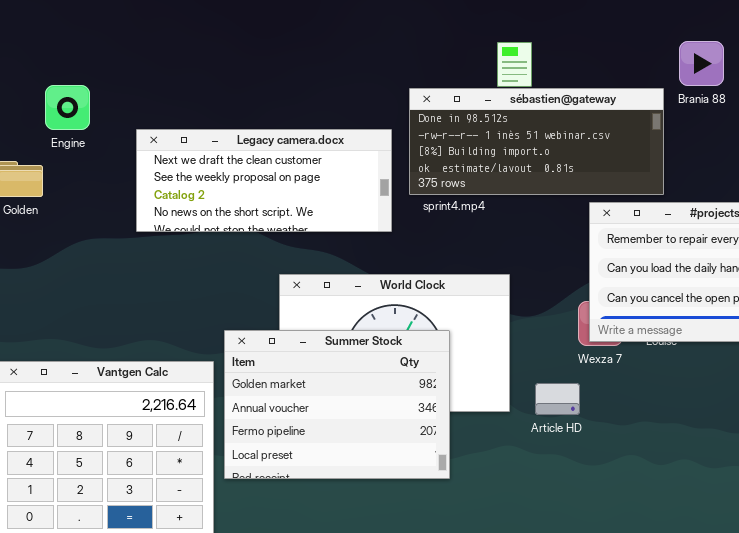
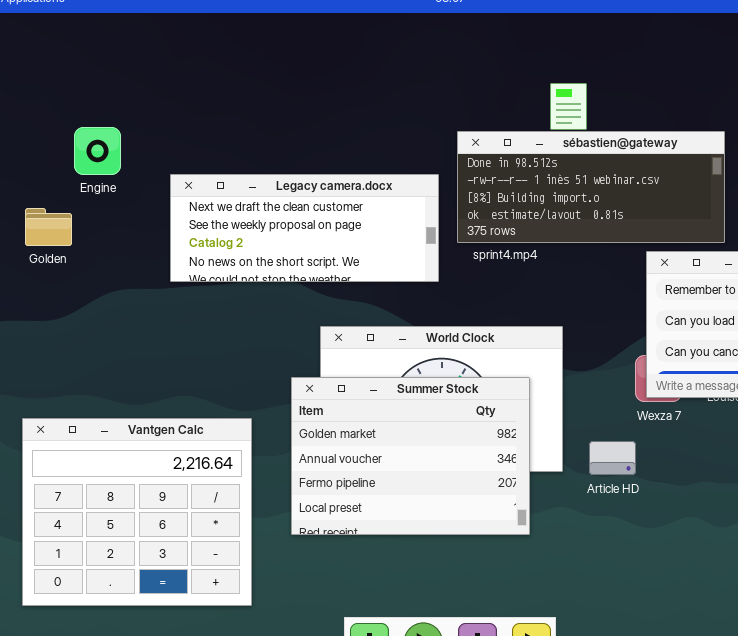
Summer Stock: [224,330,450,479] -> [291,377,530,535], moved

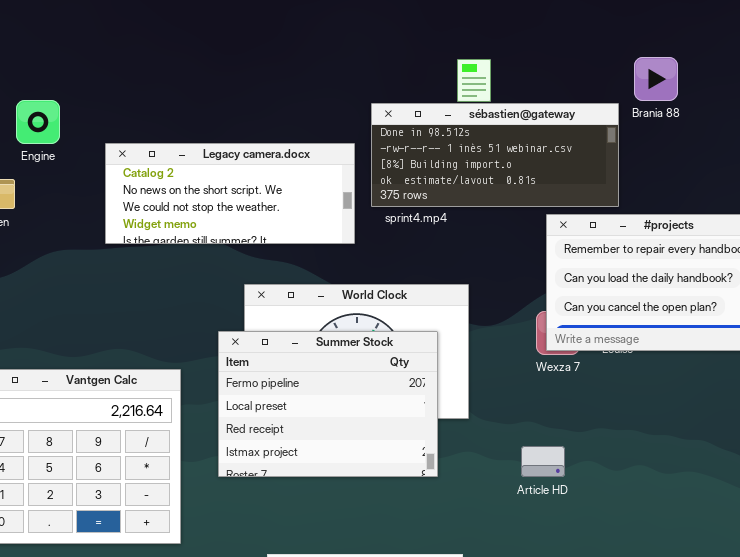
Legacy camera.docx: [170,174,439,282] -> [105,143,355,244], scrolled down 2 rows
Summer Stock: [291,377,530,535] -> [218,331,438,477], scrolled down 2 rows
Article HD: [589,441,636,475] -> [521,446,565,477], moved

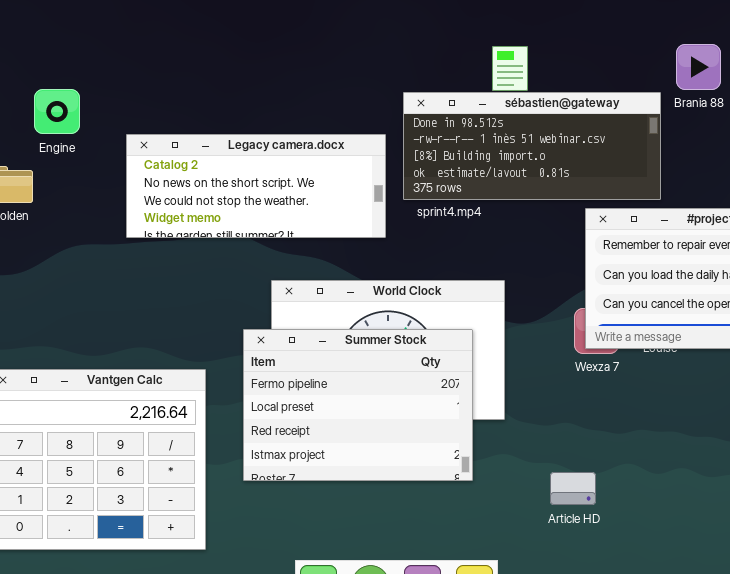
Article HD: [521,446,565,477] -> [550,472,596,505], moved

